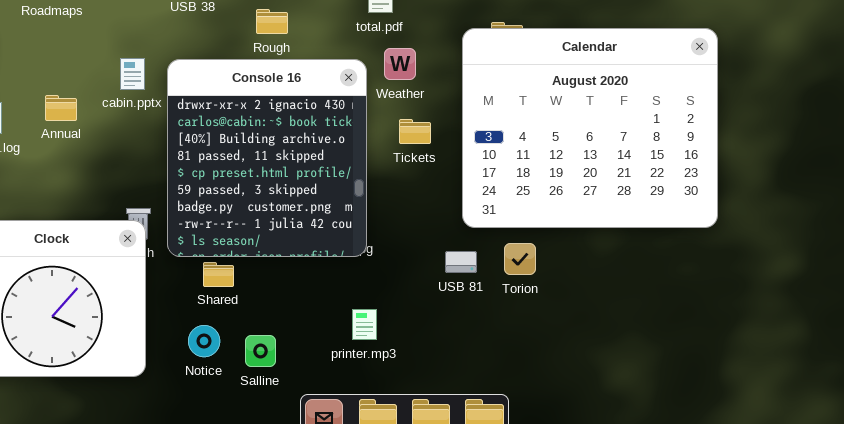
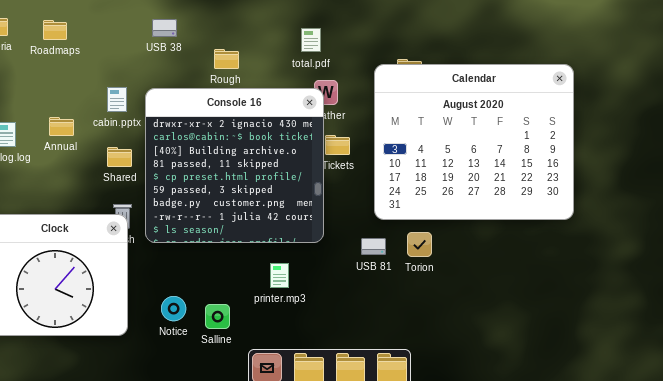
Console 16: [167,59,367,257] -> [145,88,324,243], resized
Shared: [203,262,234,287] -> [107,147,132,167], moved
printer.mp3: [352,309,377,340] -> [270,263,289,288], moved

